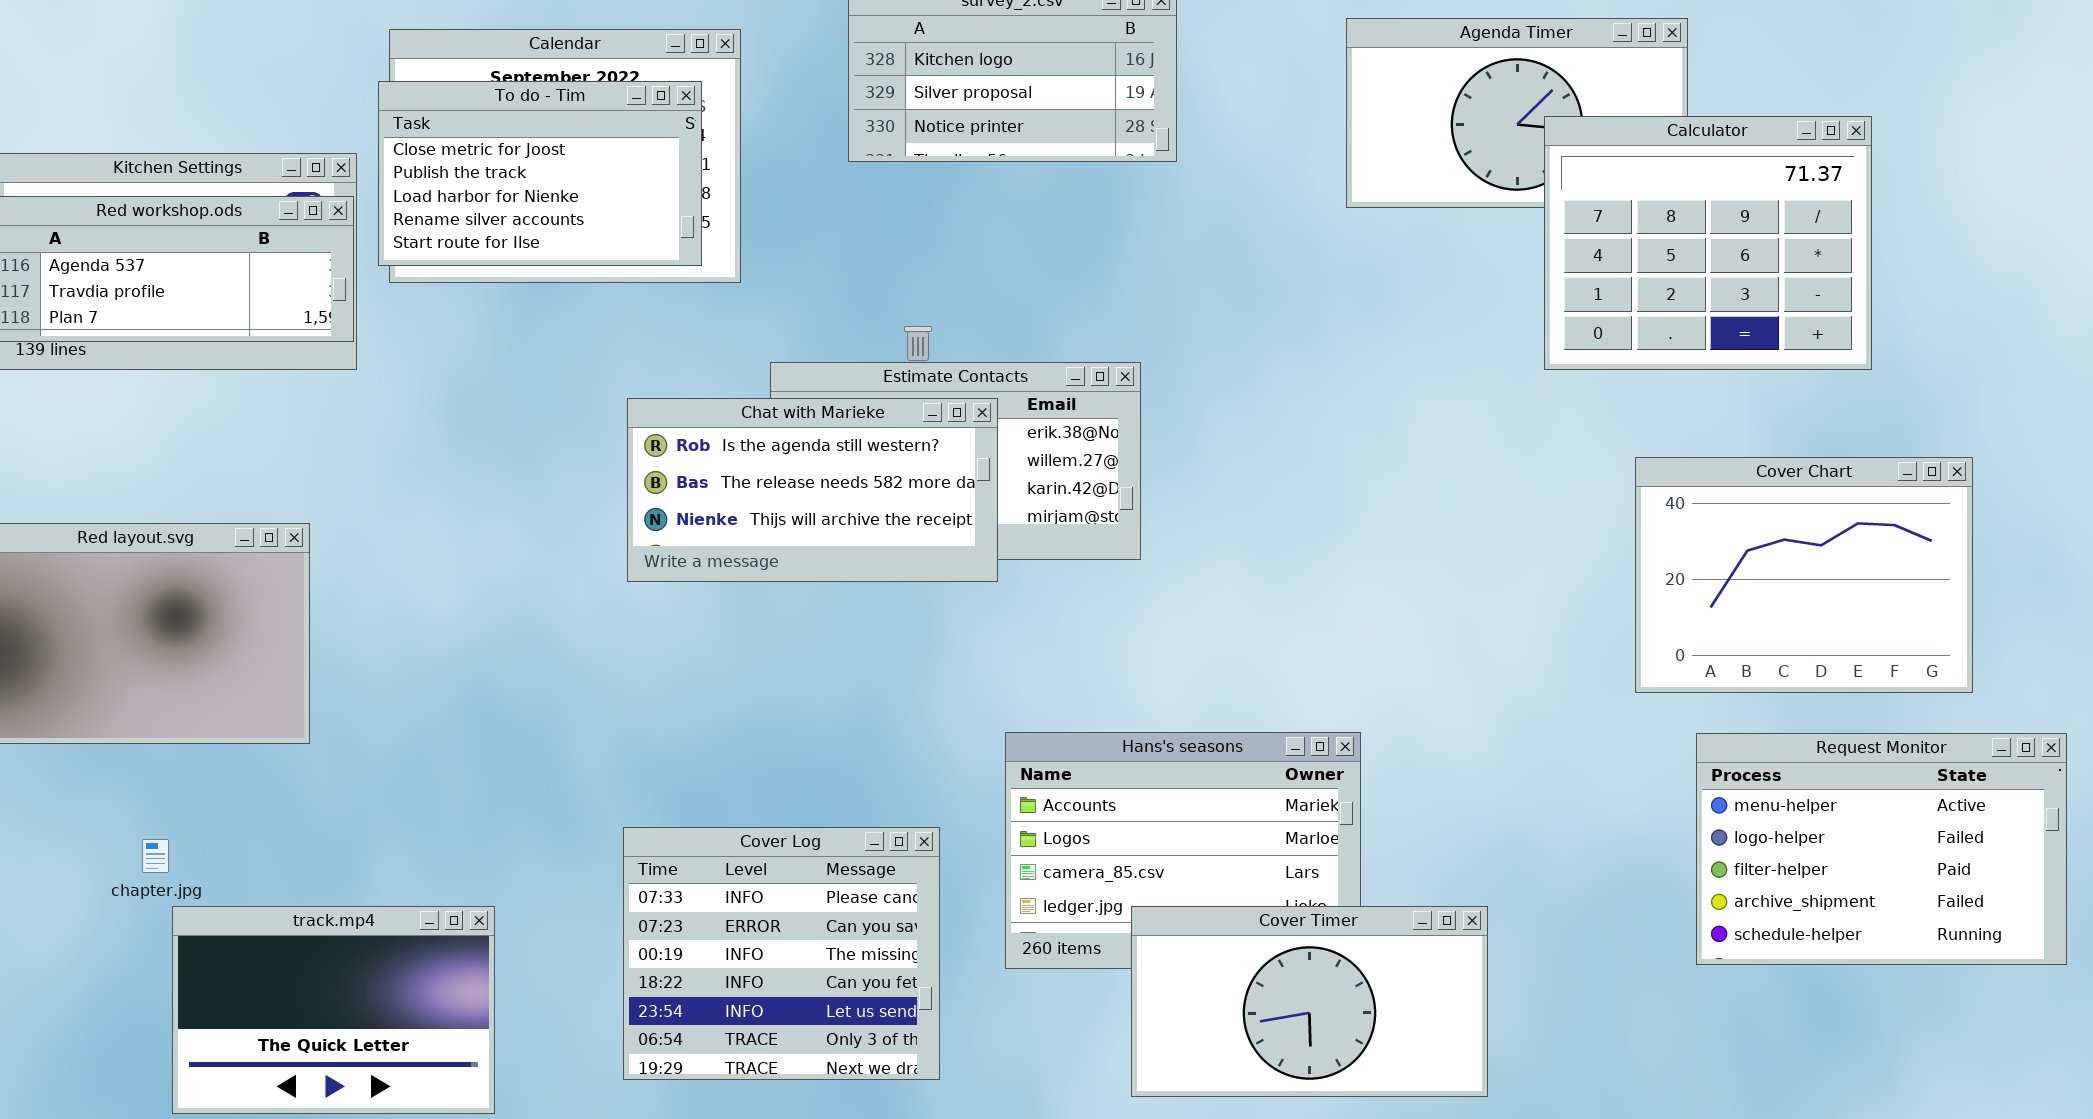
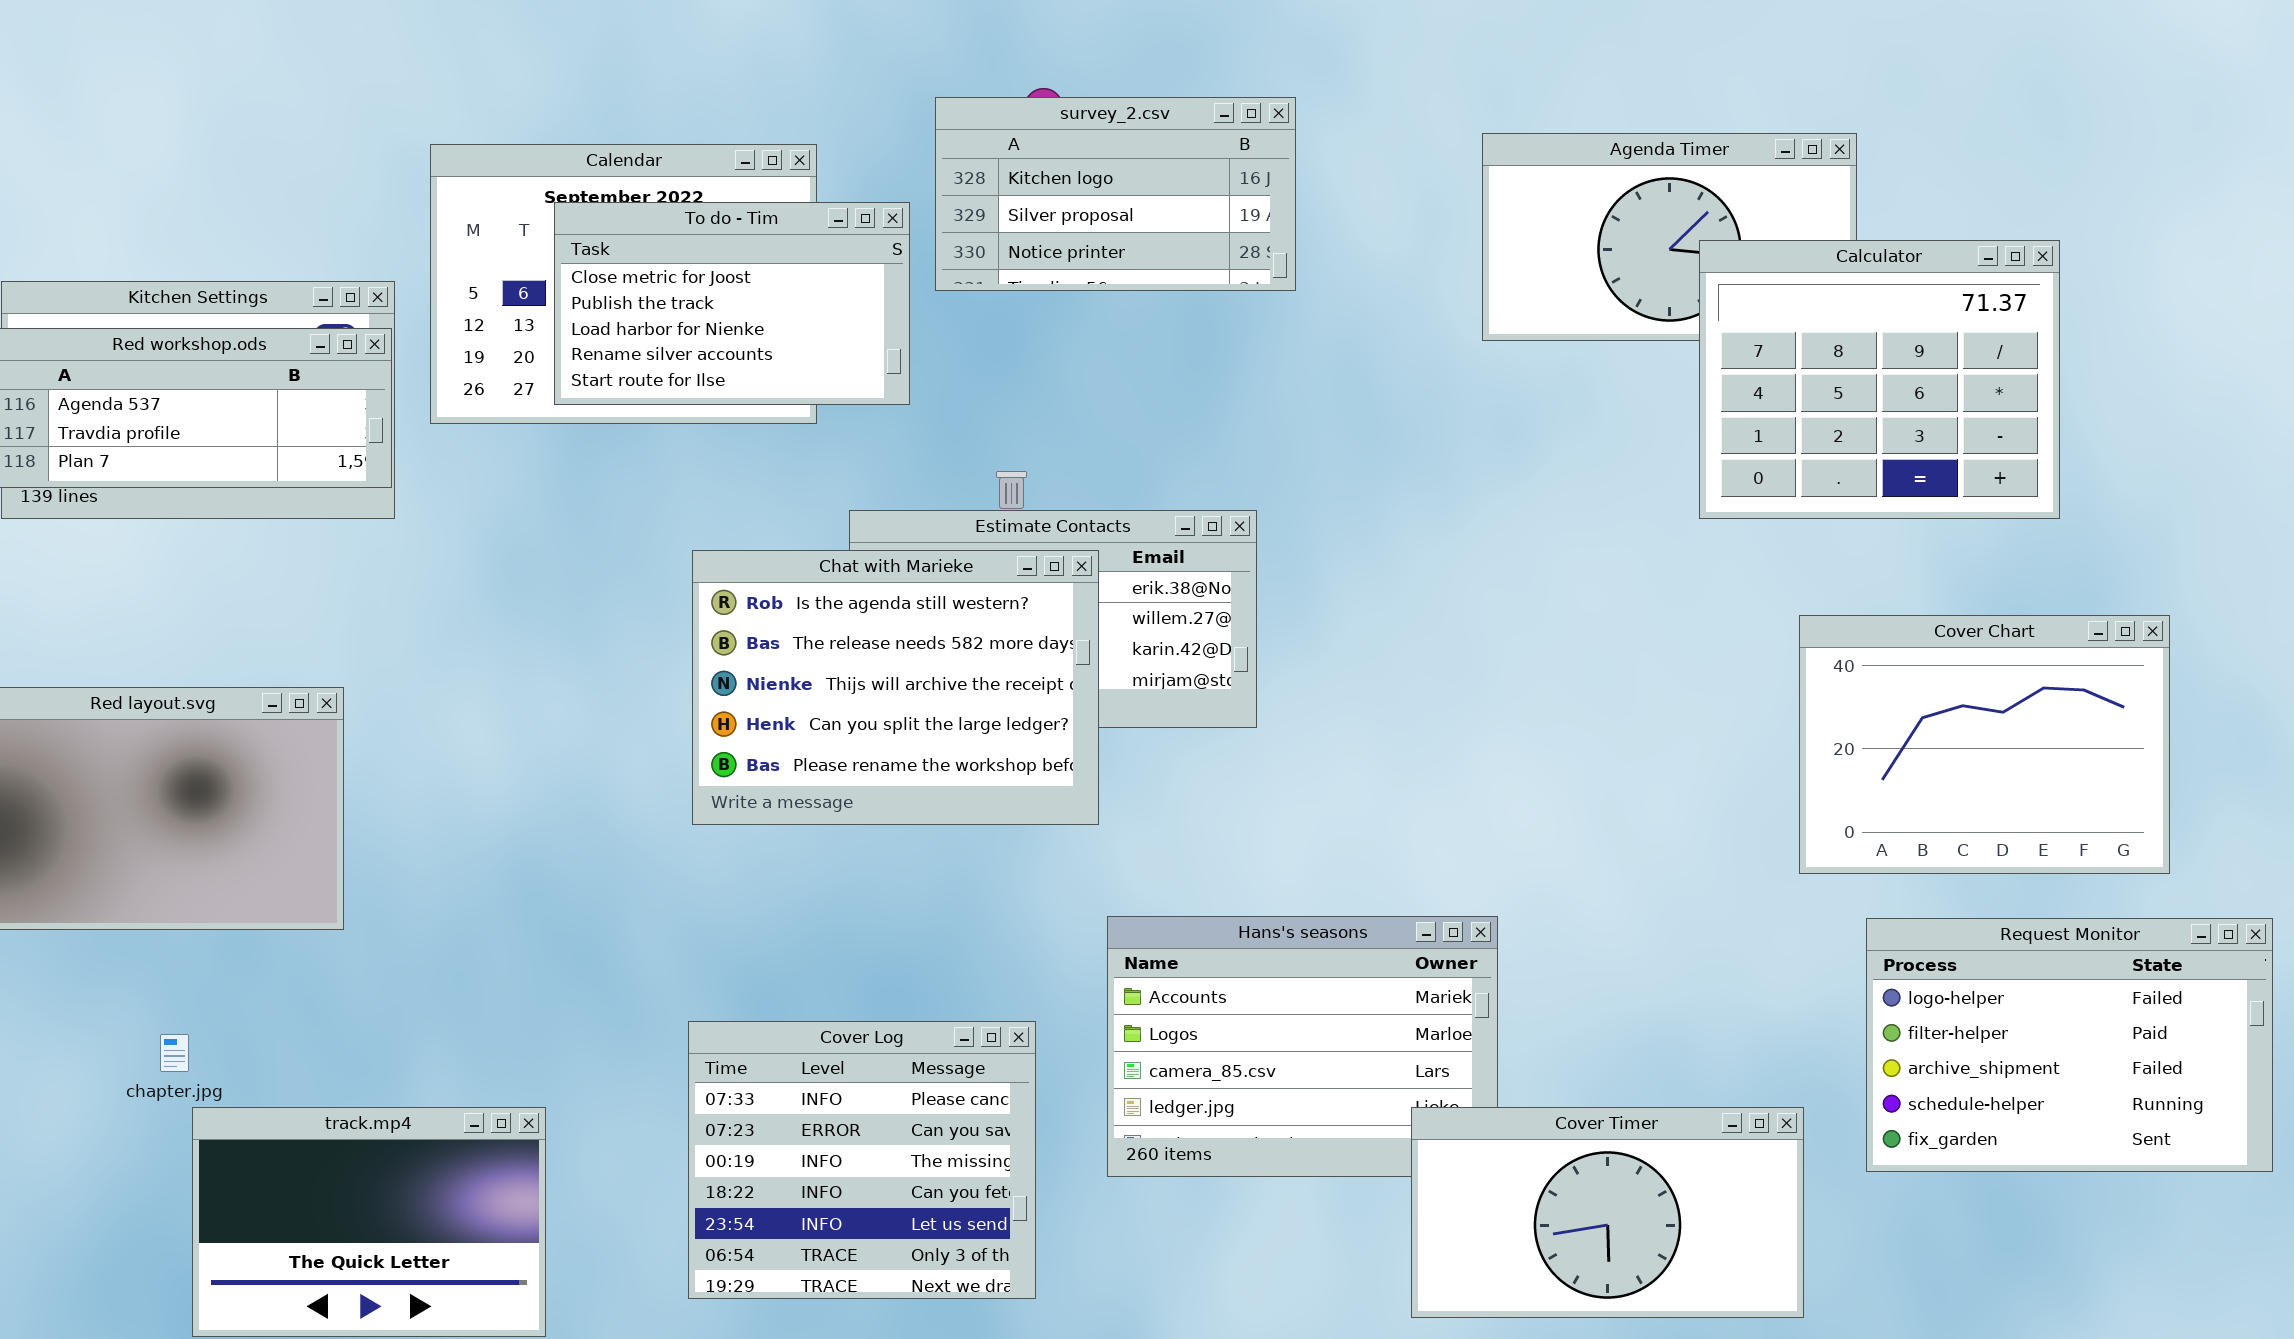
To do - Tim: [378,81,702,266] -> [554,202,910,405], moved
Chat with Marieke: [627,398,998,582] -> [692,550,1099,825], resized
Request Monitor: [1696,733,2067,965] -> [1866,918,2273,1172], scrolled down 1 row
Cover Timer: [1131,906,1488,1097] -> [1411,1107,1804,1318], moved

